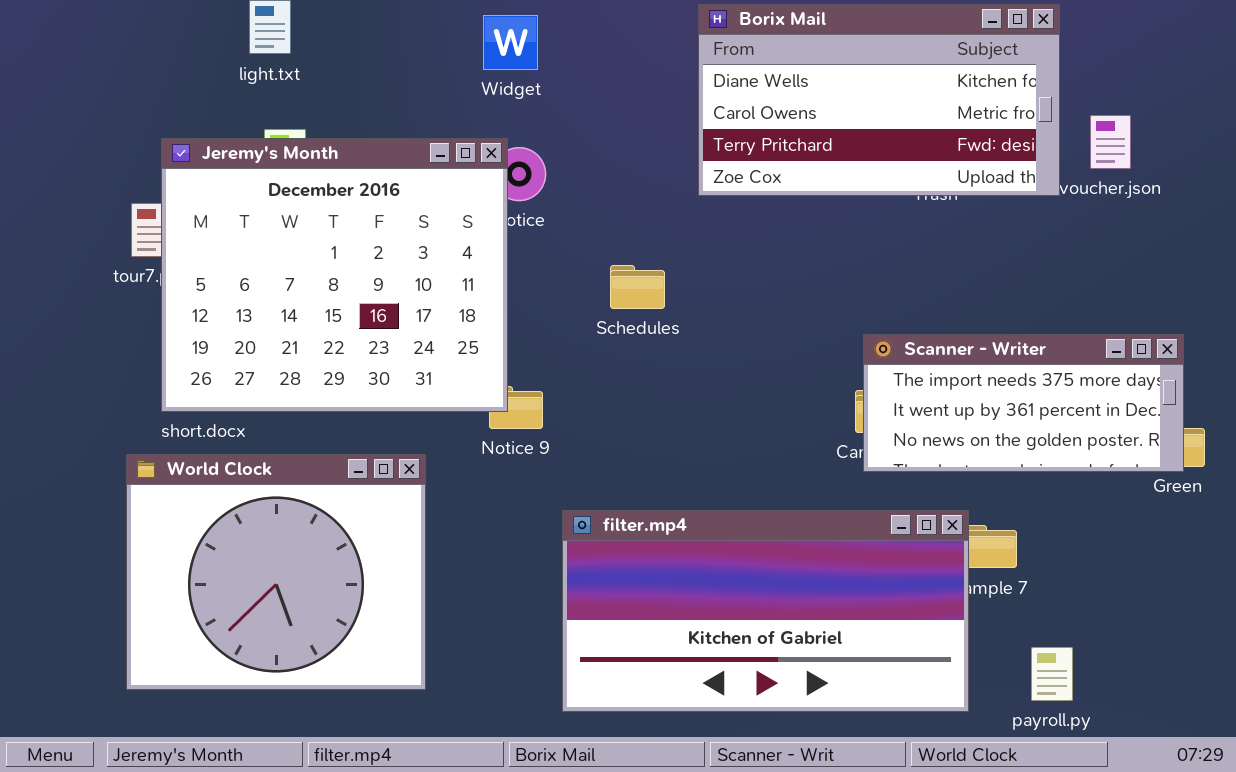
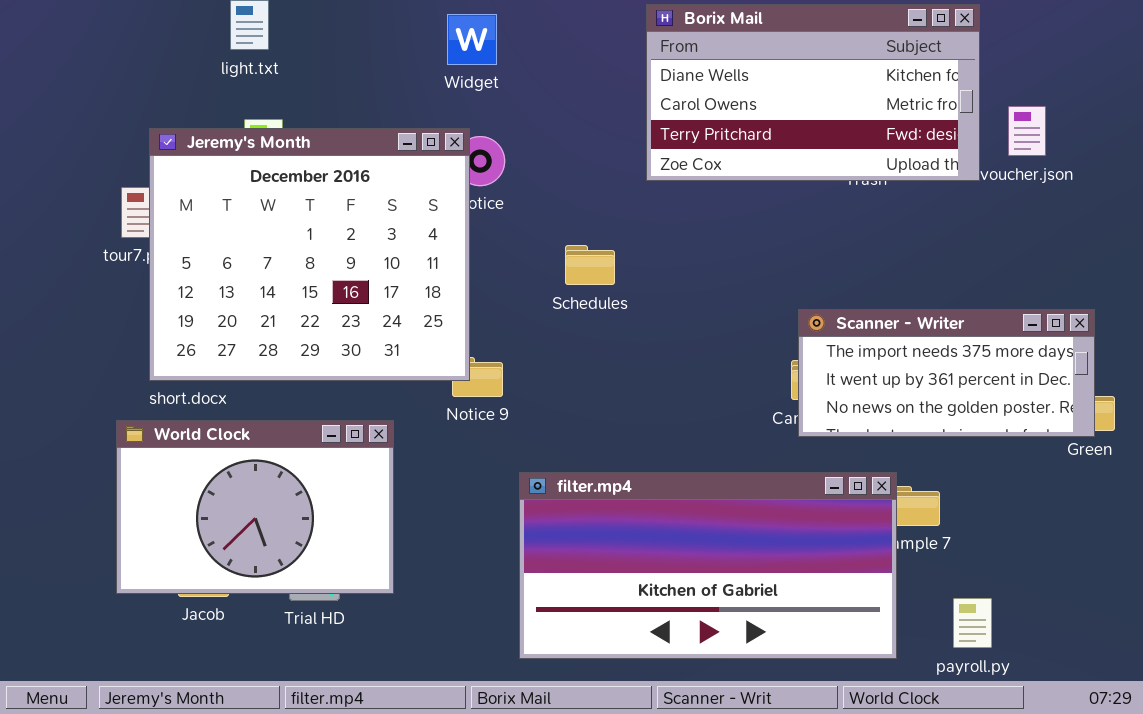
World Clock: [126,454,426,690] -> [116,420,394,594], resized

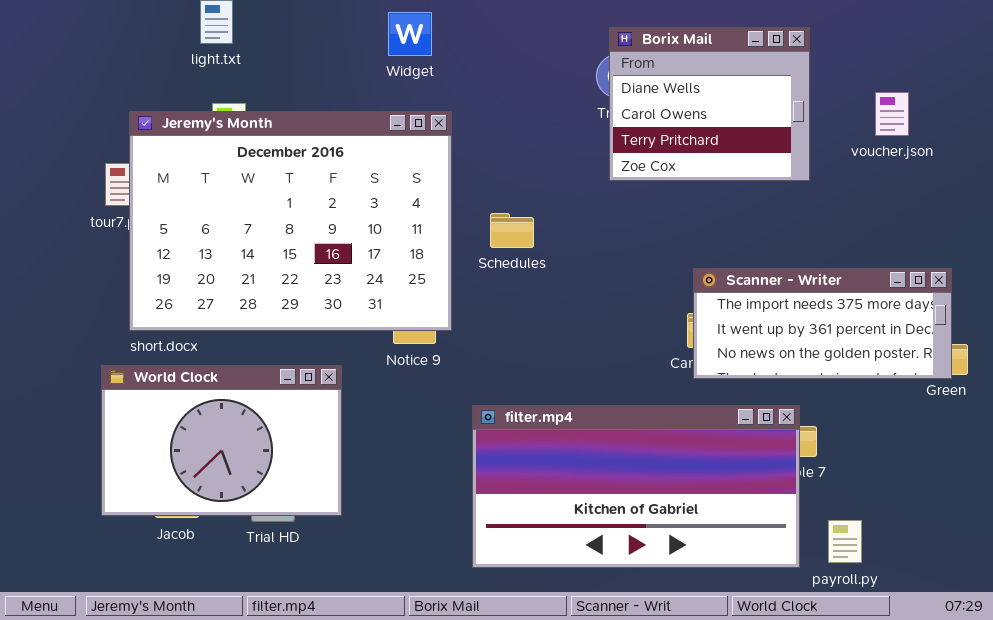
Borix Mail: [646,4,980,181] -> [609,27,810,181], moved, resized
Jeremy's Month: [149,128,470,381] -> [129,111,452,331], resized
filter.mp4: [519,472,897,659] -> [472,405,800,568], moved

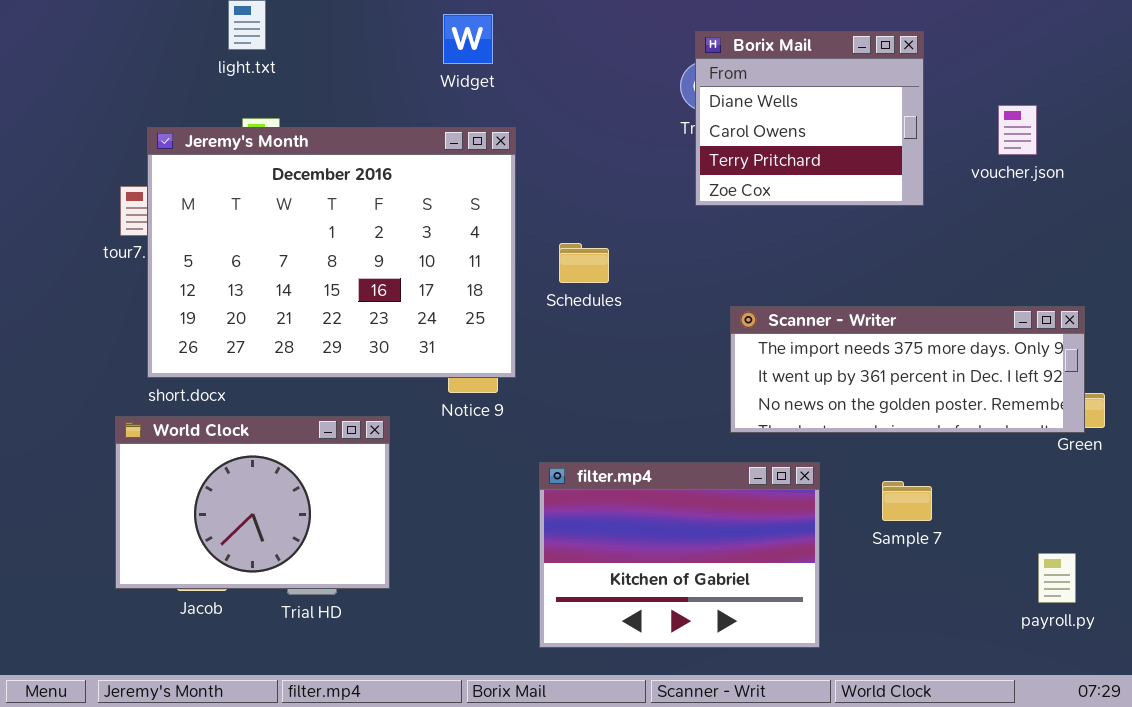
Scanner - Writer: [693,268,952,379] -> [730,306,1085,433], resized
filter.mp4: [472,405,800,568] -> [539,462,820,648], resized
payroll.py: [828,520,862,563] -> [1038,553,1076,603], moved

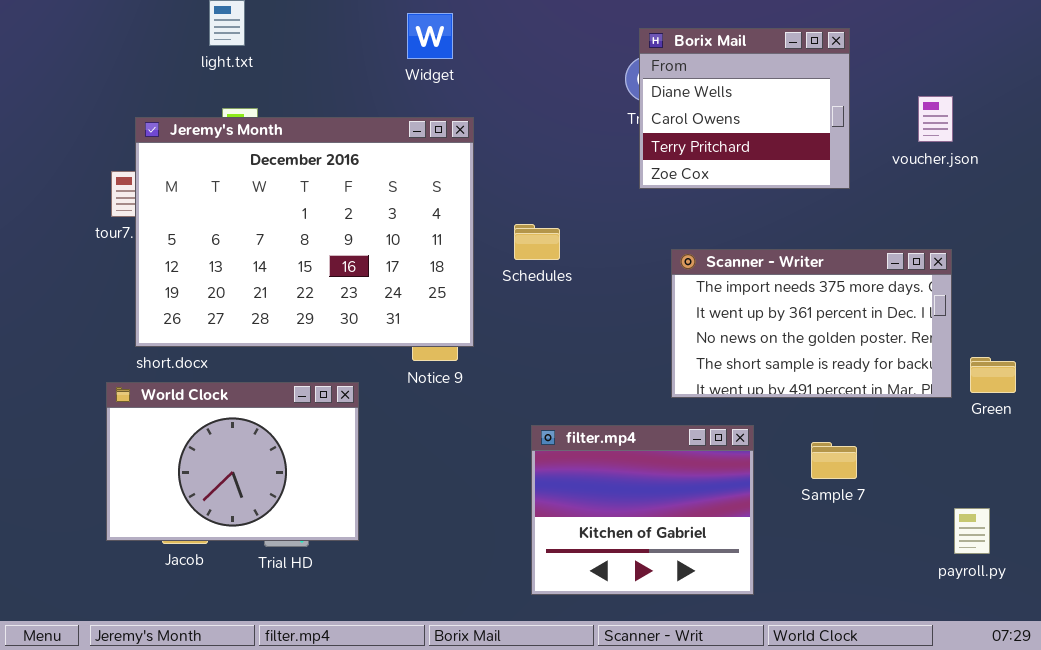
Scanner - Writer: [730,306,1085,433] -> [671,249,952,398], resized
filter.mp4: [539,462,820,648] -> [531,425,754,595], resized

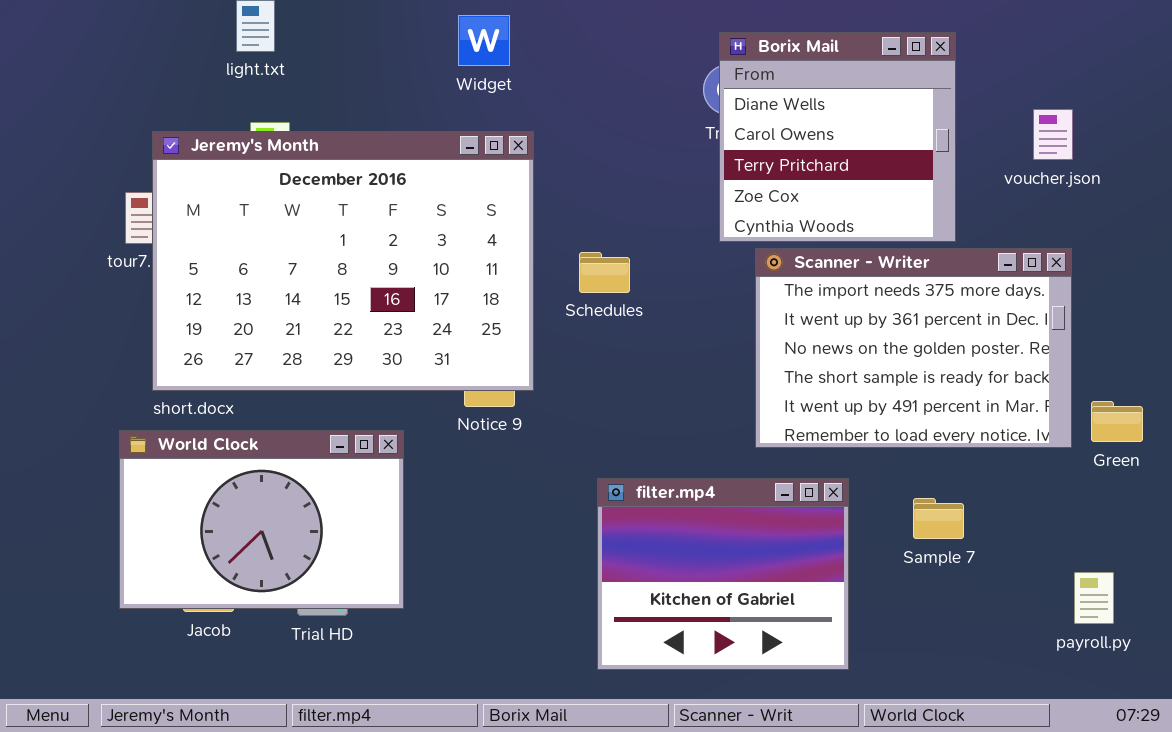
Borix Mail: [639,28,850,189] -> [719,32,956,242], resized
Scanner - Writer: [671,249,952,398] -> [755,248,1072,448], resized

